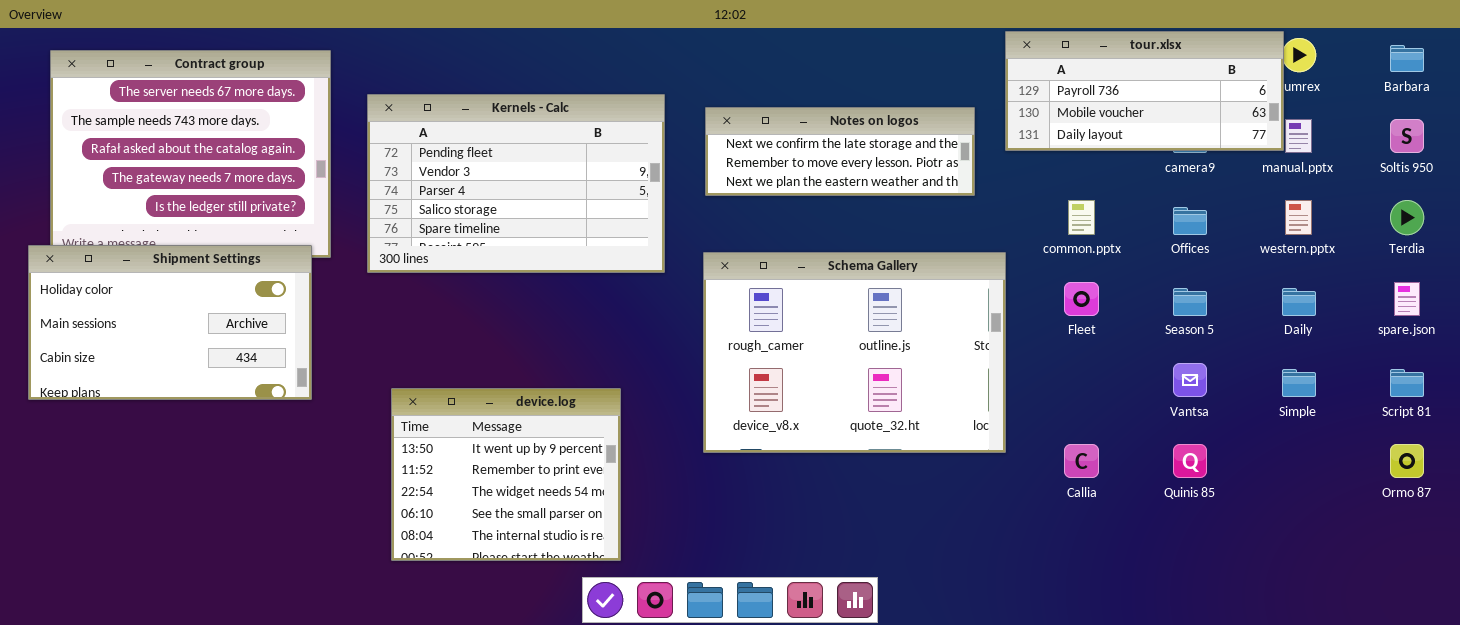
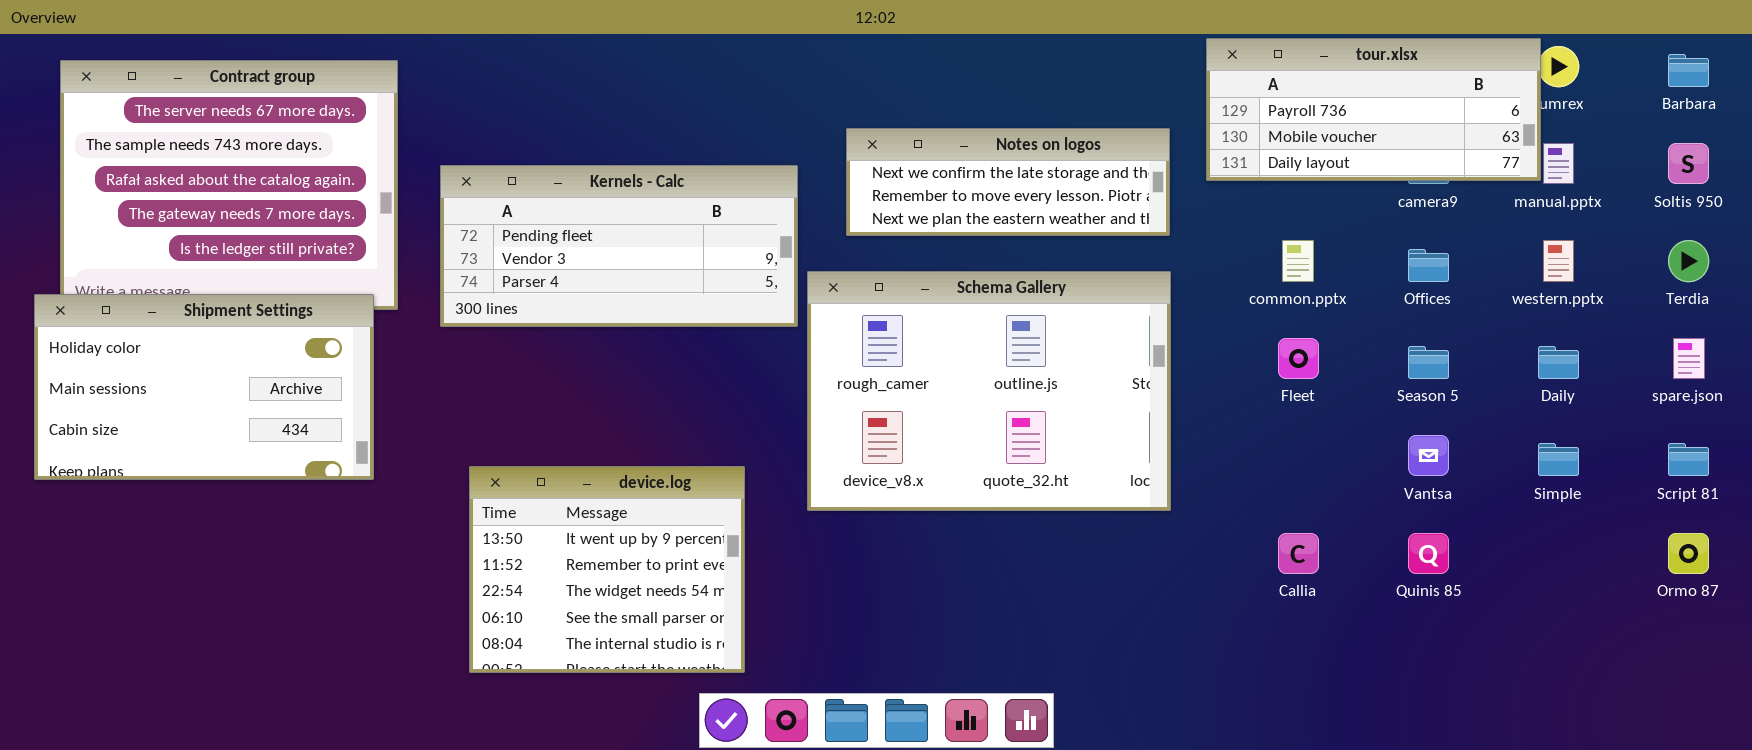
Kernels - Calc: [367,94,665,273] -> [440,165,798,327], resized
Schema Gallery: [703,252,1006,453] -> [807,271,1171,511], moved

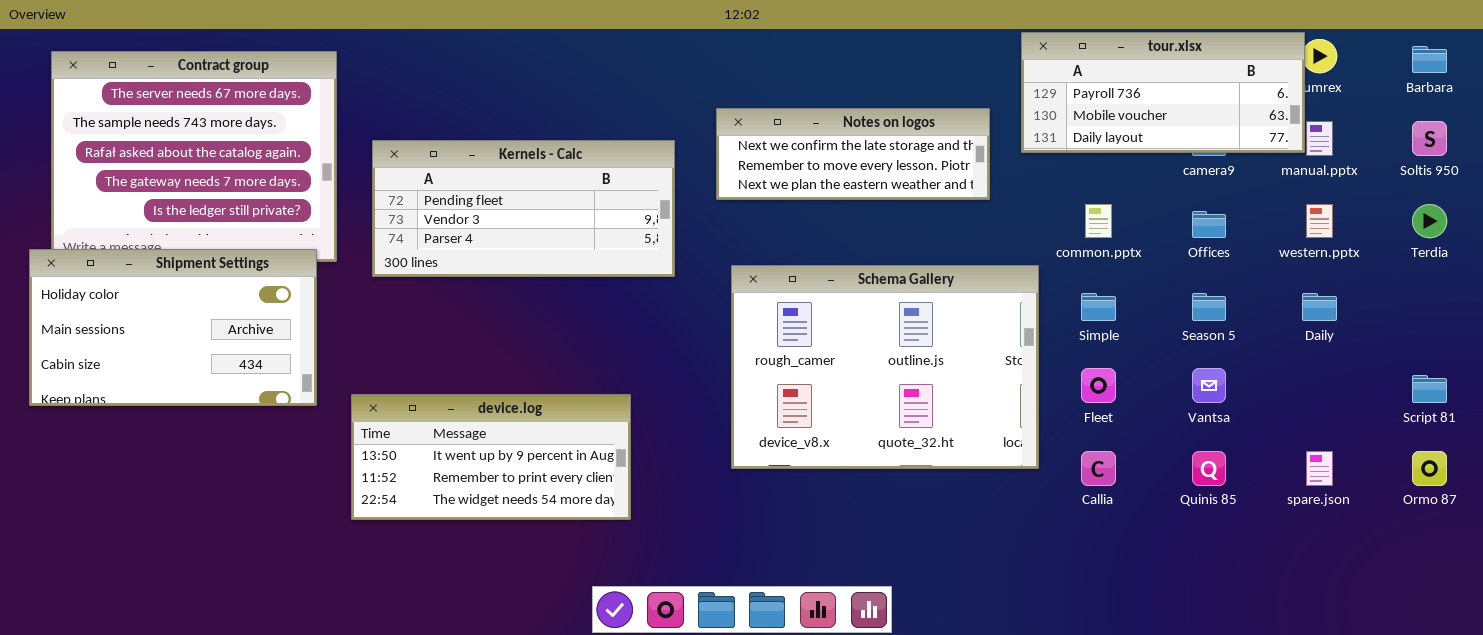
Schema Gallery: [807,271,1171,511] -> [731,265,1039,469], moved
Fleet: [1278,338,1319,379] -> [1081,368,1116,403], moved
spare.json: [1673,338,1705,379] -> [1306,451,1333,486], moved
Simple: [1538,443,1579,476] -> [1081,293,1116,321], moved
device.log: [469,466,745,673] -> [351,394,631,520], resized

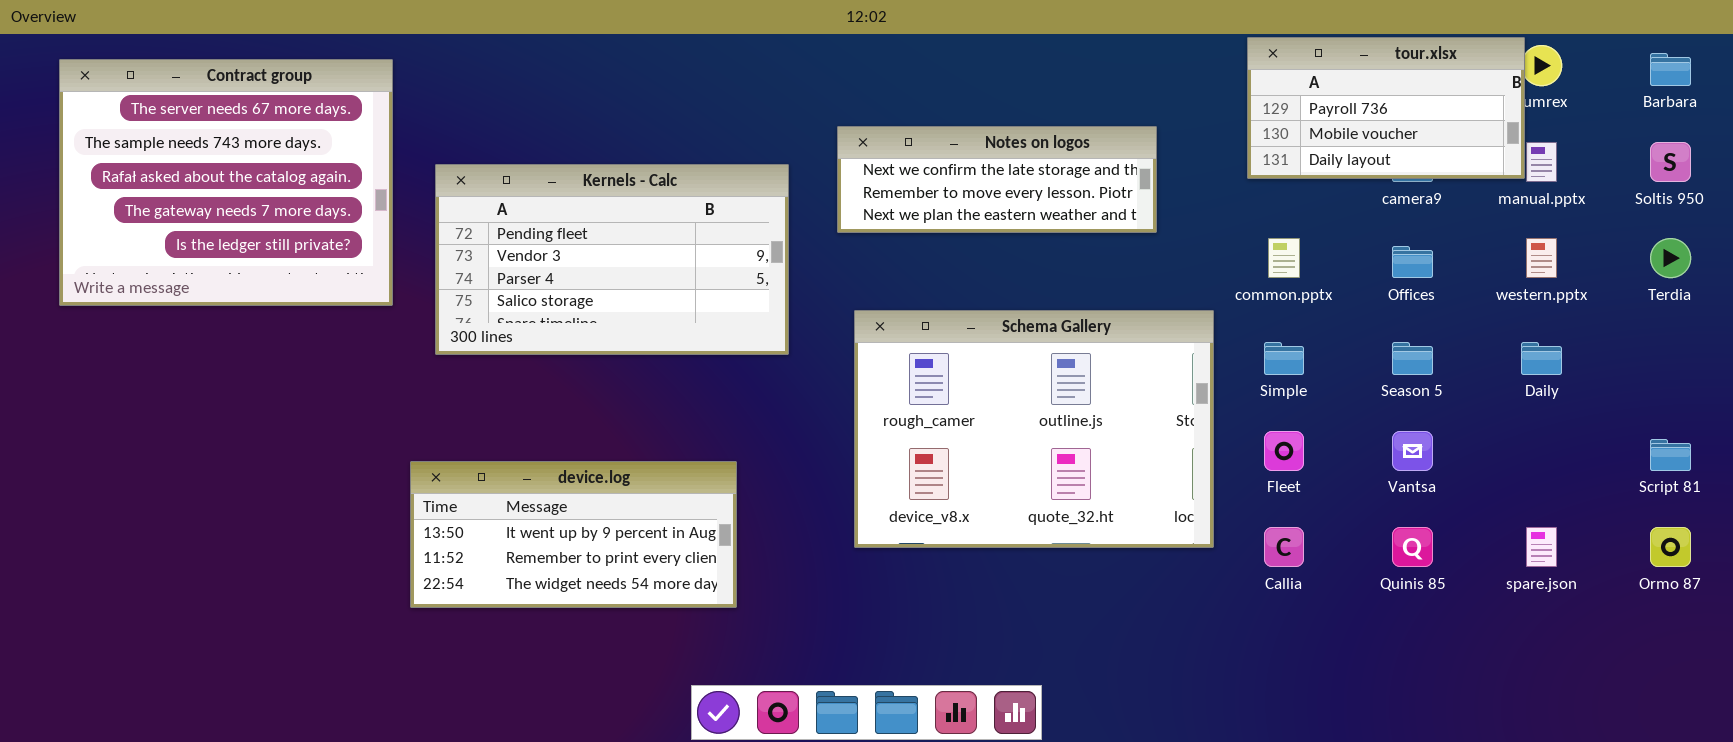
tour.xlsx: [1021,32,1305,153] -> [1247,37,1525,179], resized
Kernels - Calc: [372,140,675,277] -> [435,164,789,355], resized
Shipment Settings: [29,249,317,406] -> none, closed

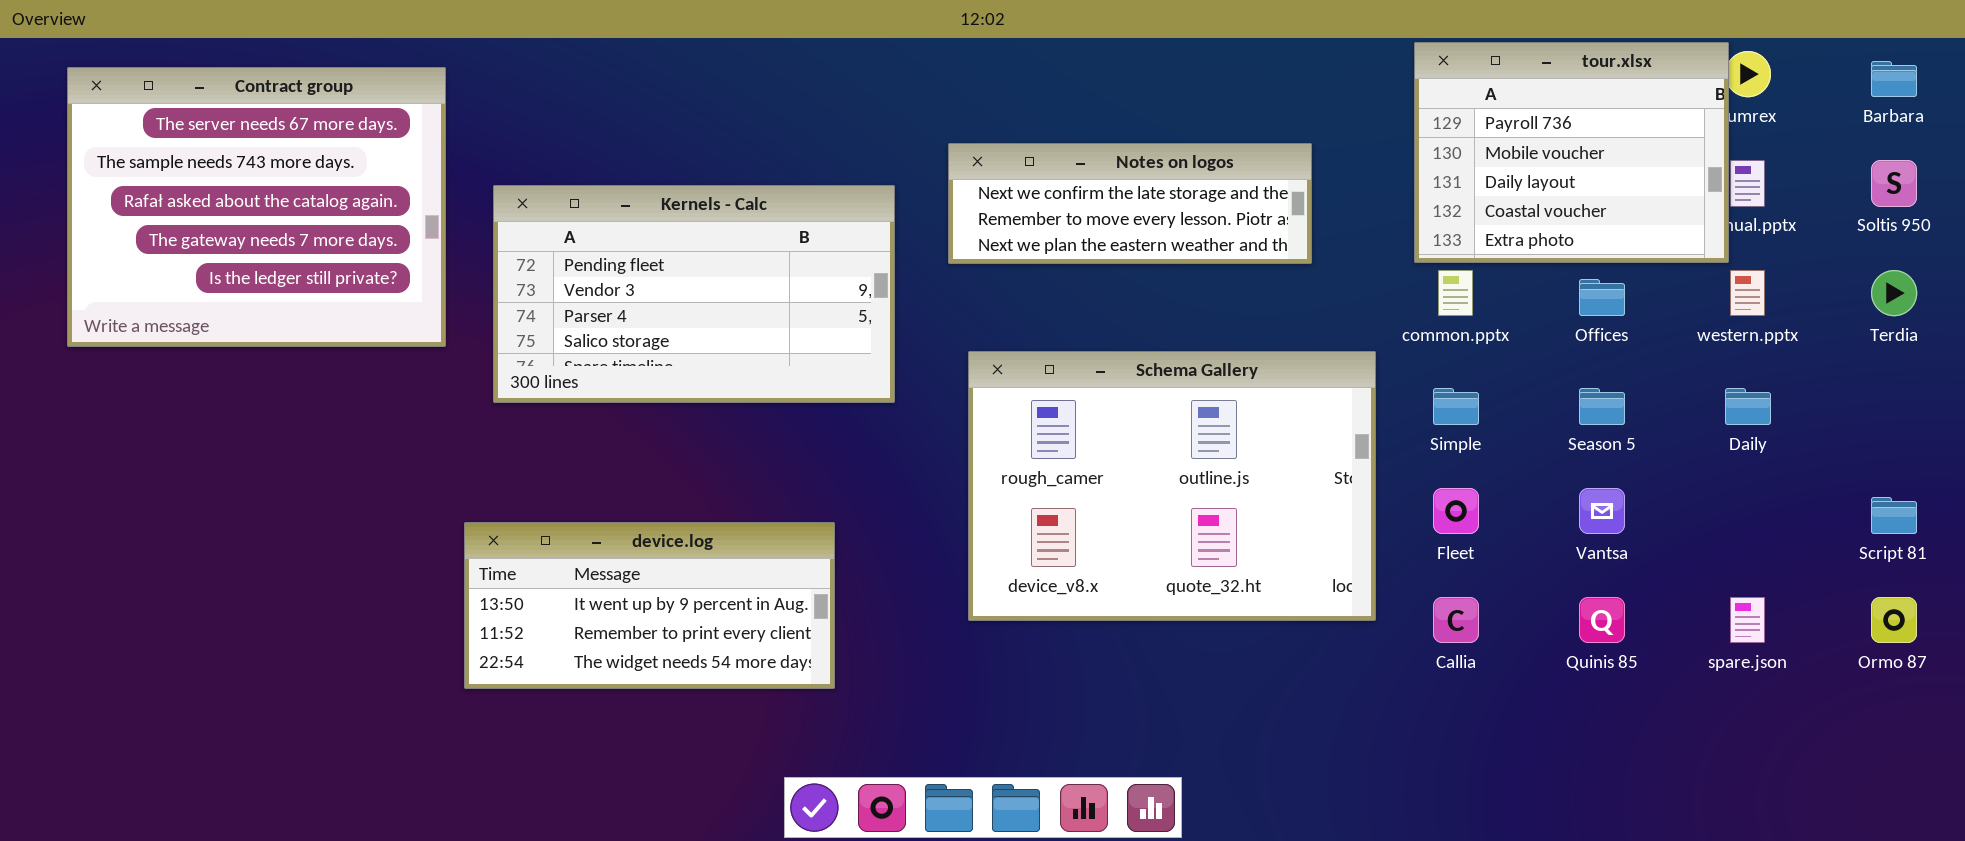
tour.xlsx: [1247,37,1525,179] -> [1414,42,1729,263], resized

